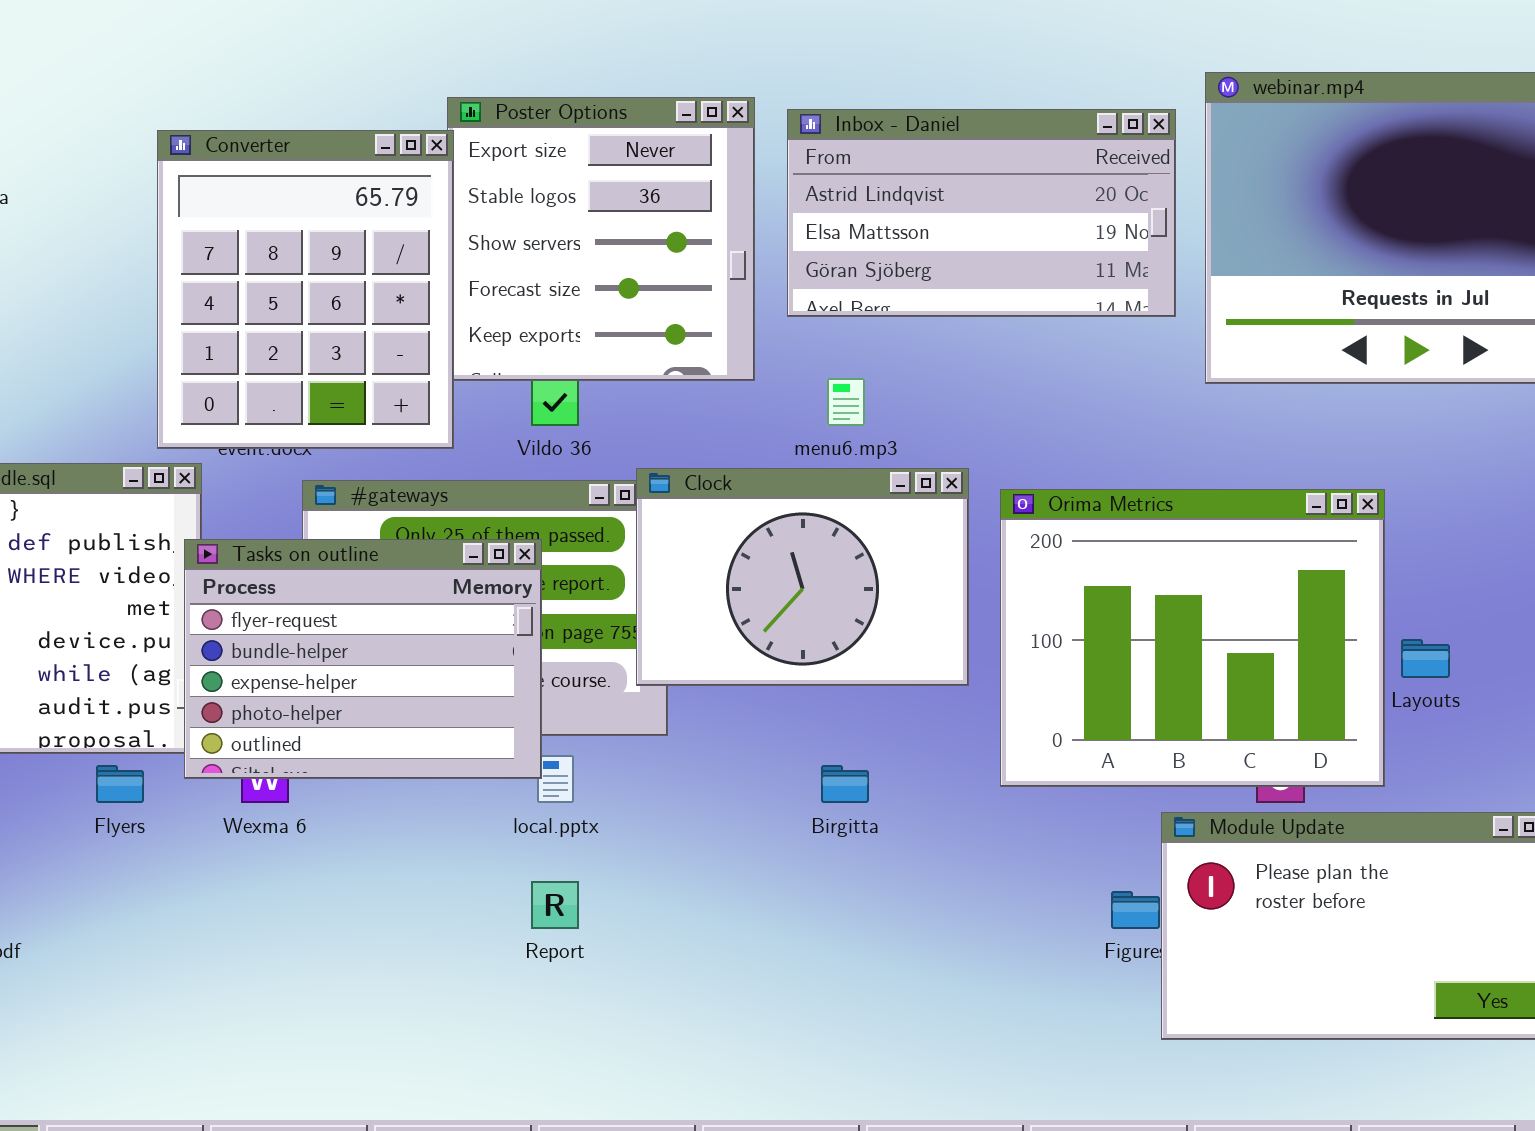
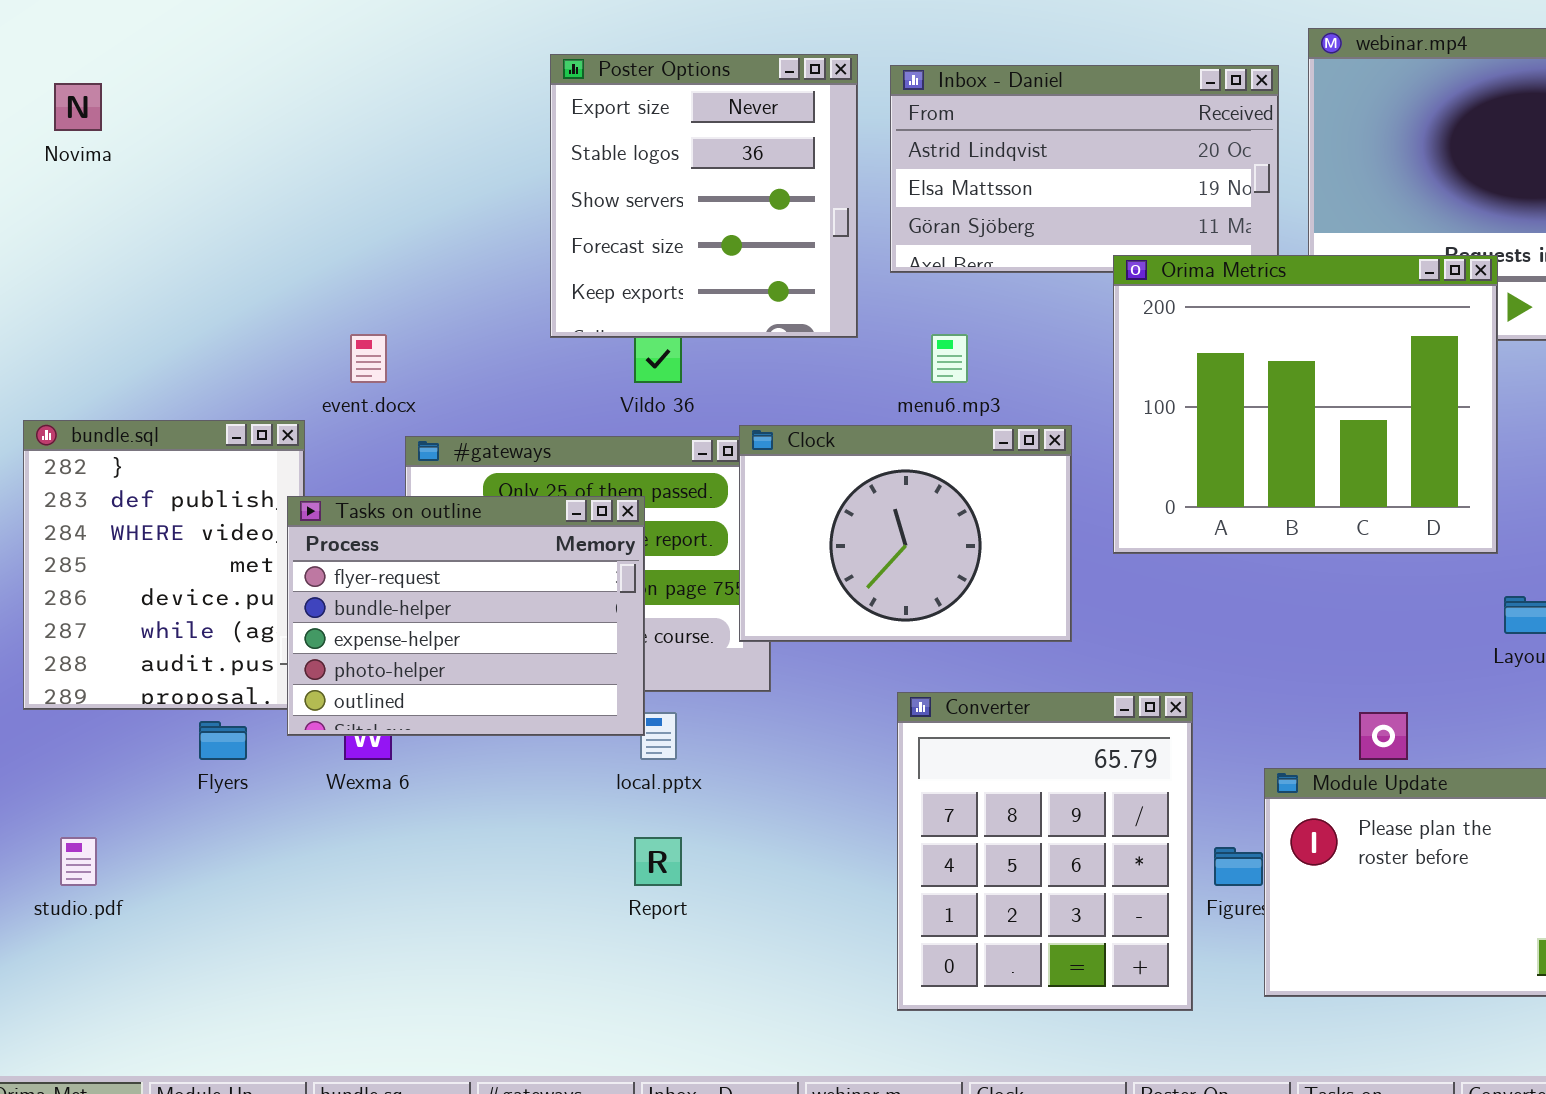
Converter: [157,130,454,449] -> [897,692,1193,1011], moved
Orima Metrics: [1000,489,1385,787] -> [1113,255,1498,554], moved

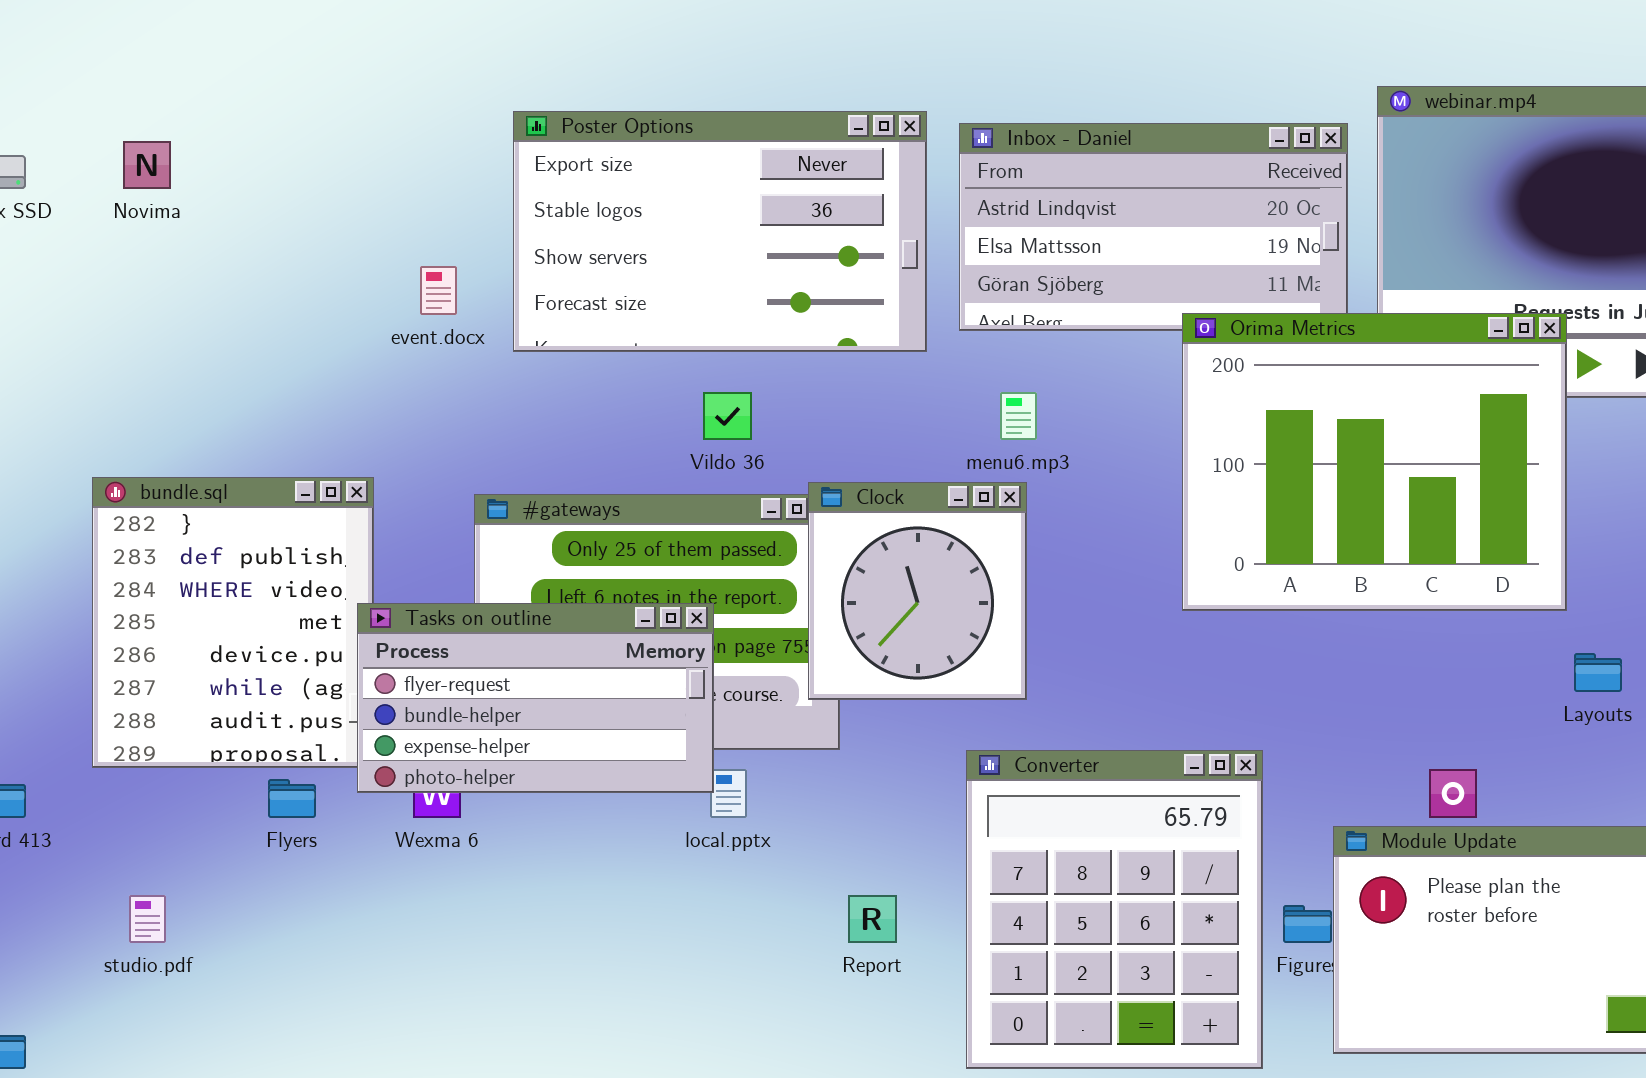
Poster Options: [550,54,858,338] -> [513,111,927,352], resized
event.docx: [350,334,387,383] -> [420,266,457,315], moved
Clock: [739,425,1072,642] -> [808,482,1027,700], resized
Tasks on outline: [287,496,645,736] -> [357,603,714,793], resized
Report: [634,837,682,886] -> [848,895,897,943], moved

